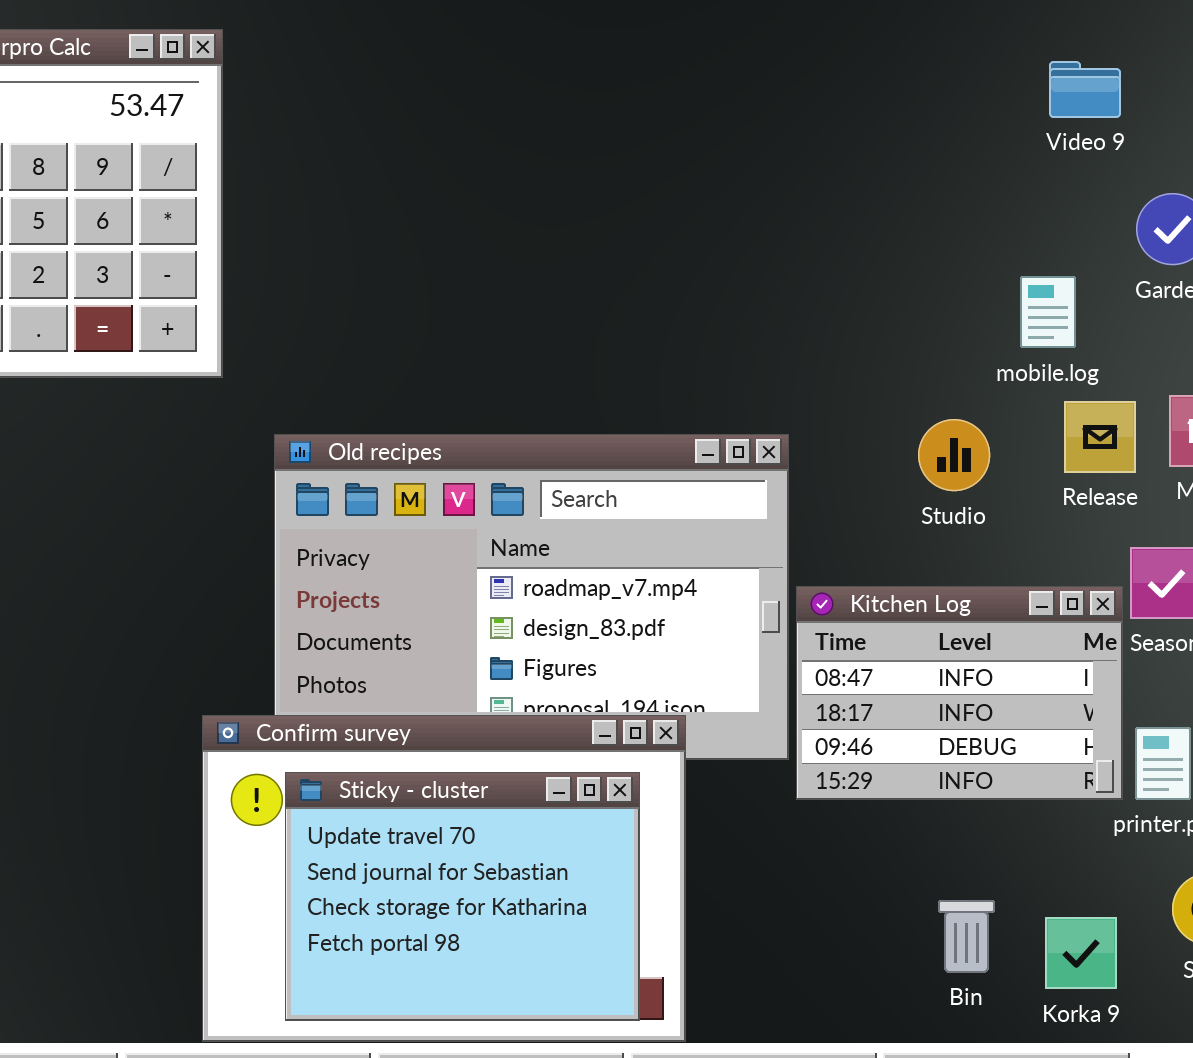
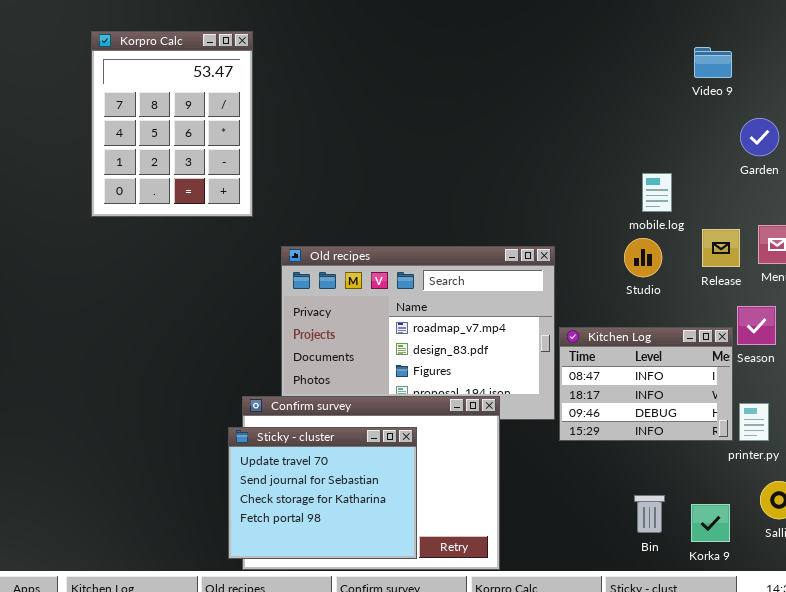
mobile.log: [1020,276,1076,348] -> [642,173,672,212], moved
Sticky - cluster: [285,772,640,1021] -> [228,427,417,559], moved

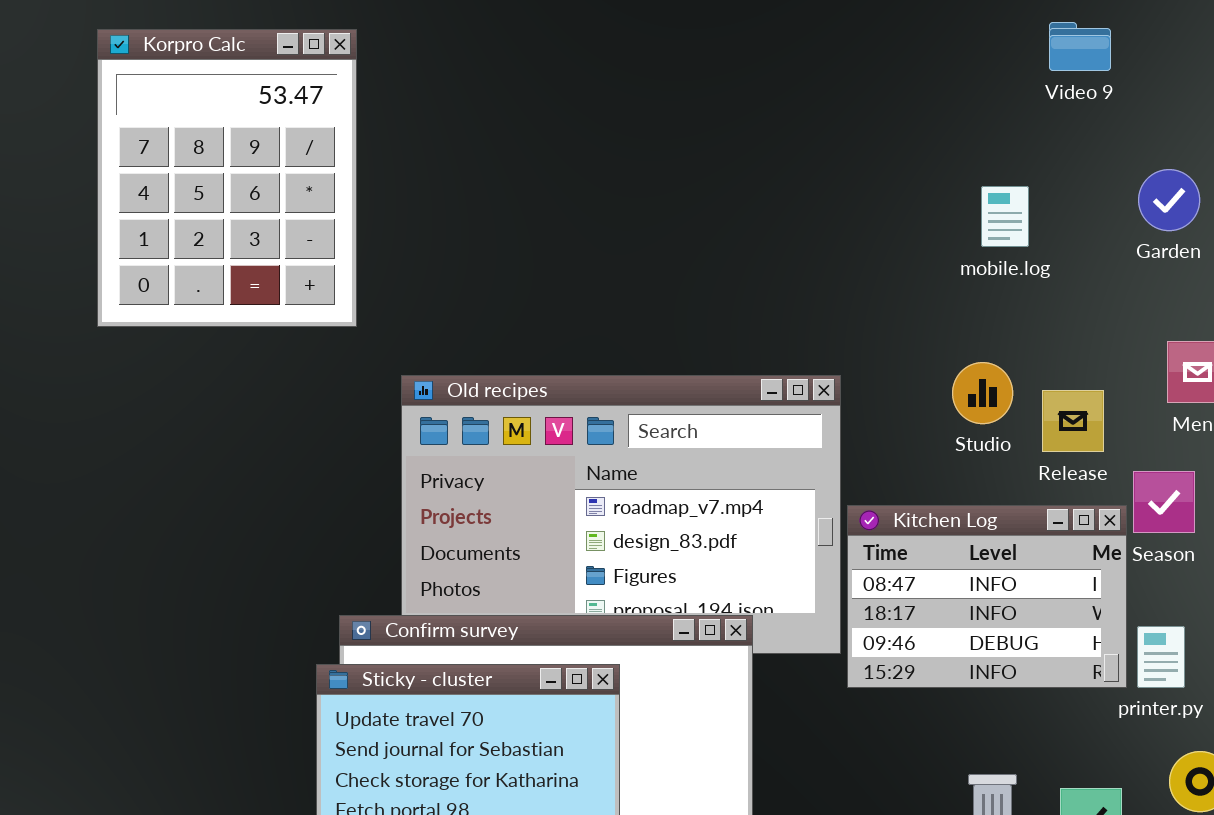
Video 9: [694,47,732,78] -> [1049,22,1111,71], moved
mobile.log: [642,173,672,212] -> [981,186,1029,247], moved
Release: [702,229,740,267] -> [1042,390,1104,452], moved

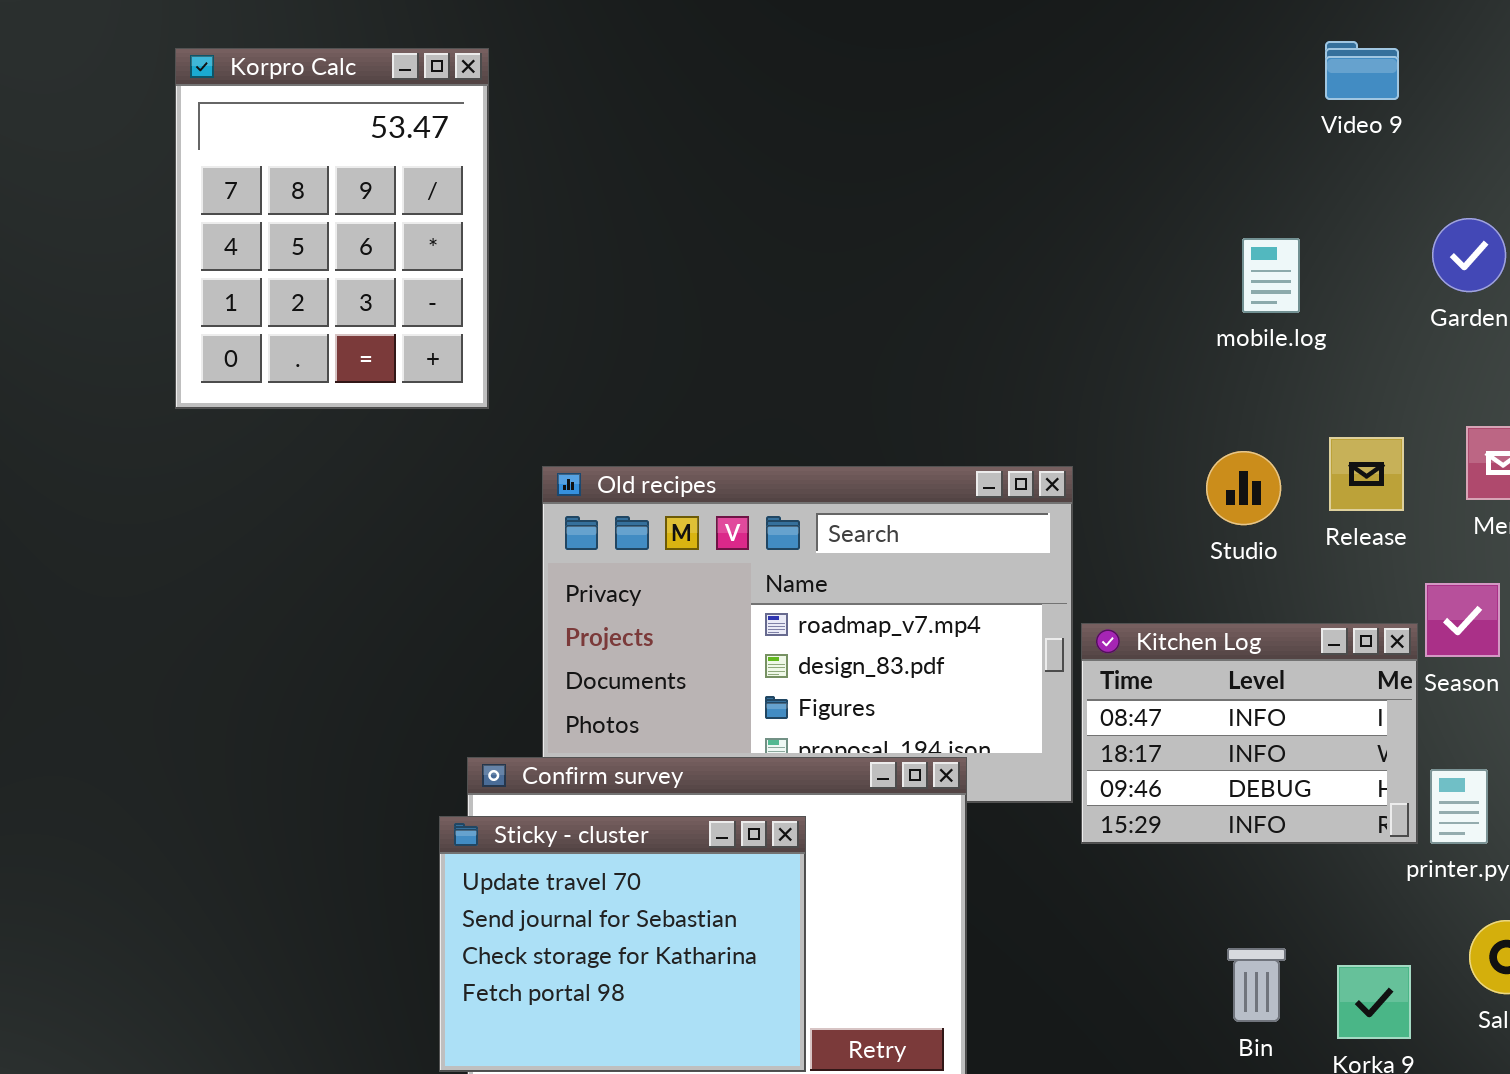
Release: [1042,390,1104,452] -> [1329,437,1404,511], moved

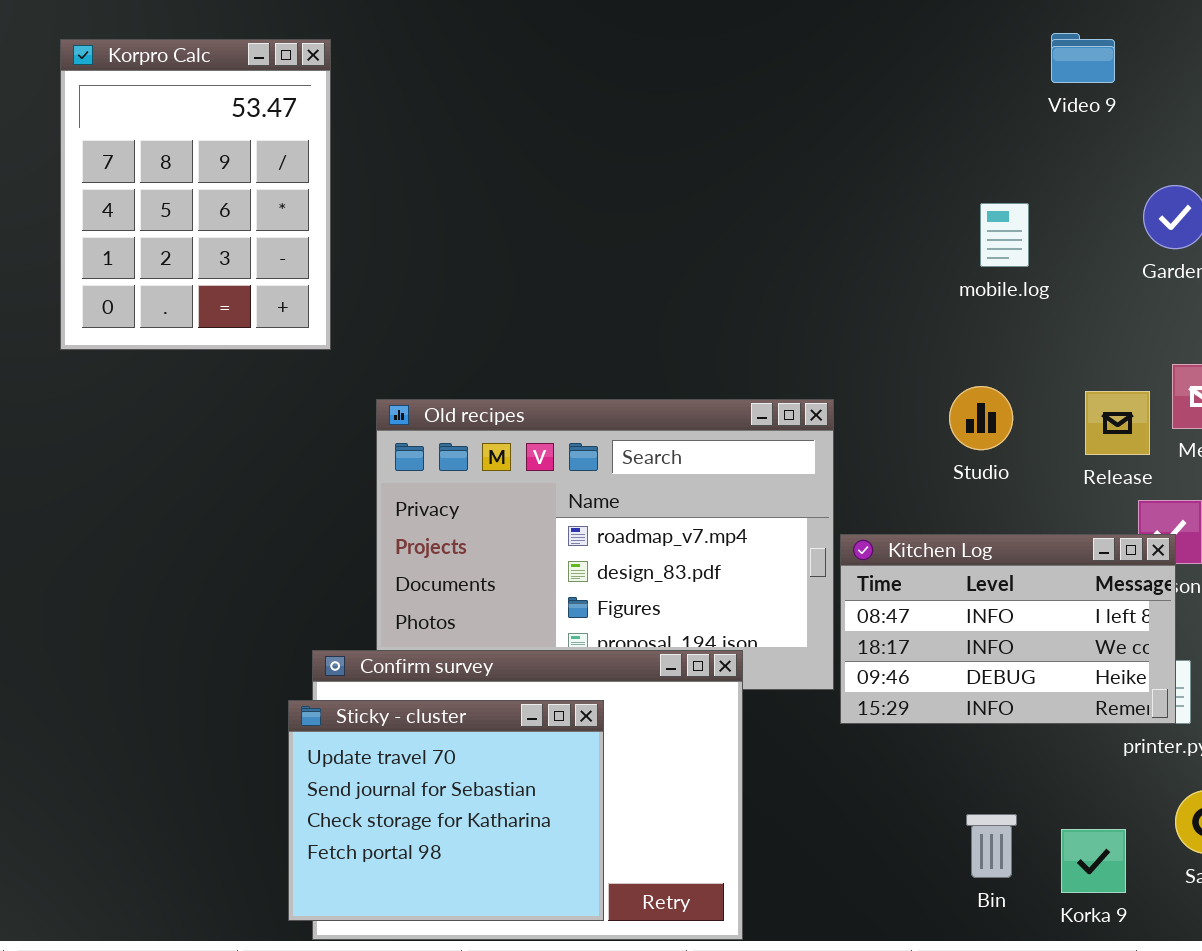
Release: [1329,437,1404,511] -> [1085,391,1150,455], moved
Kitchen Log: [1081,623,1418,844] -> [840,534,1176,724], resized

